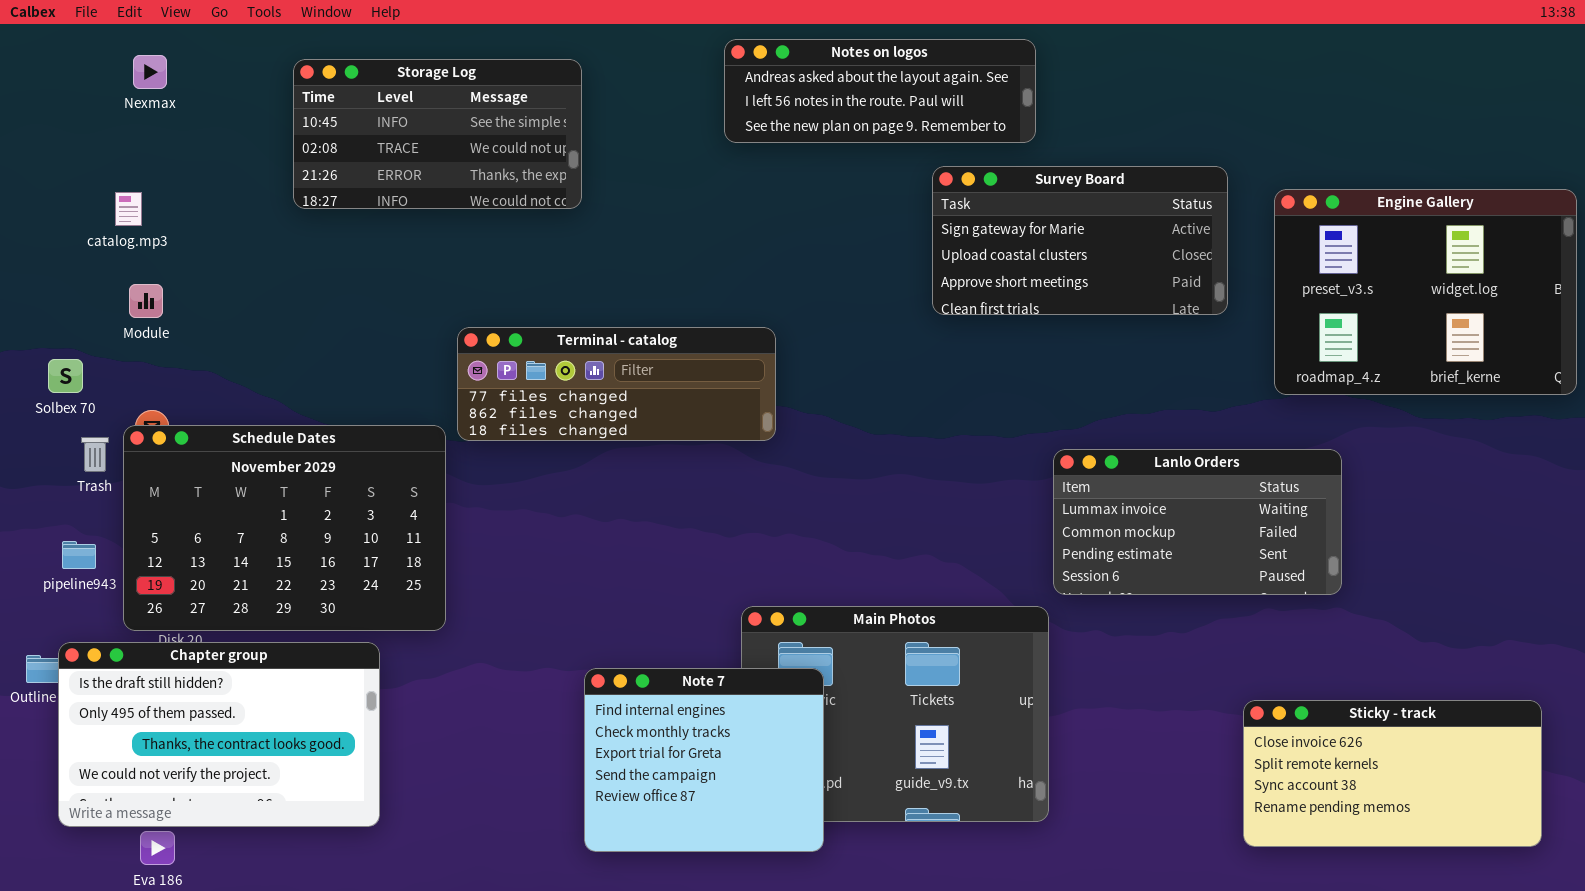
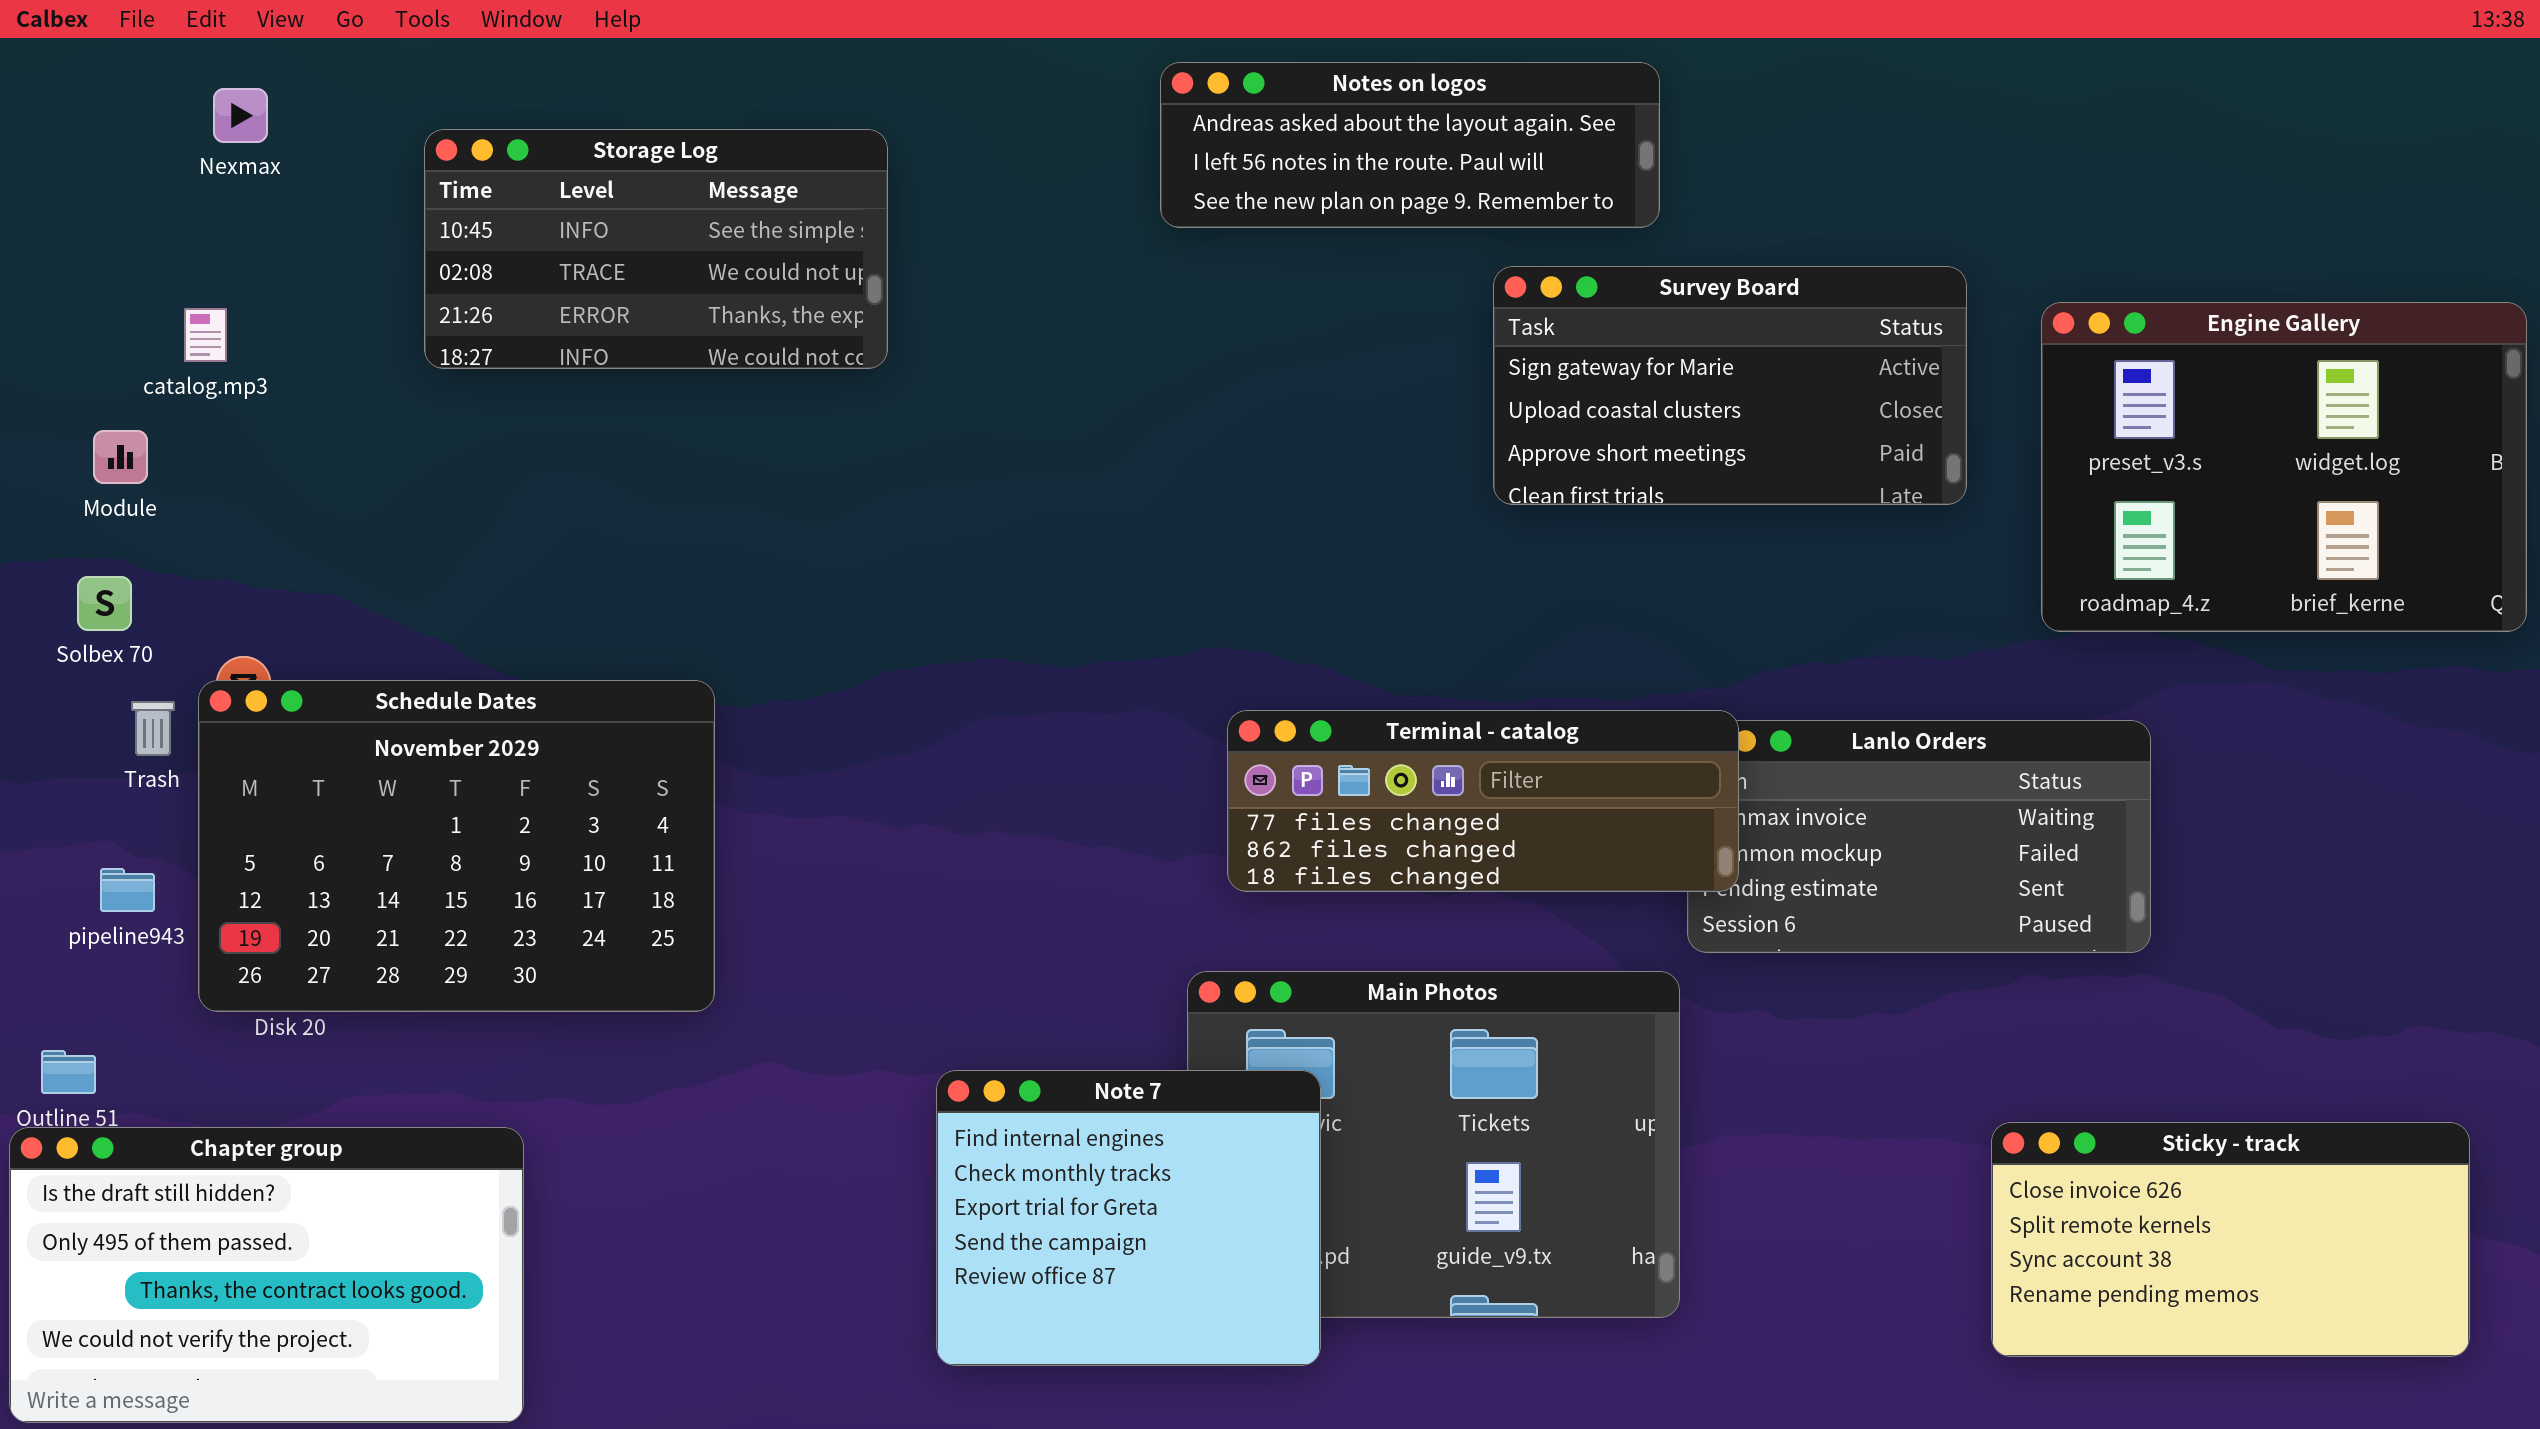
Storage Log: [293,59,582,209] -> [424,129,888,369], moved
Module: [129,284,163,318] -> [93,430,148,484], moved
Terminal - catalog: [457,327,776,441] -> [1227,710,1739,892], moved
Chapter group: [58,642,380,827] -> [9,1127,524,1423], moved

